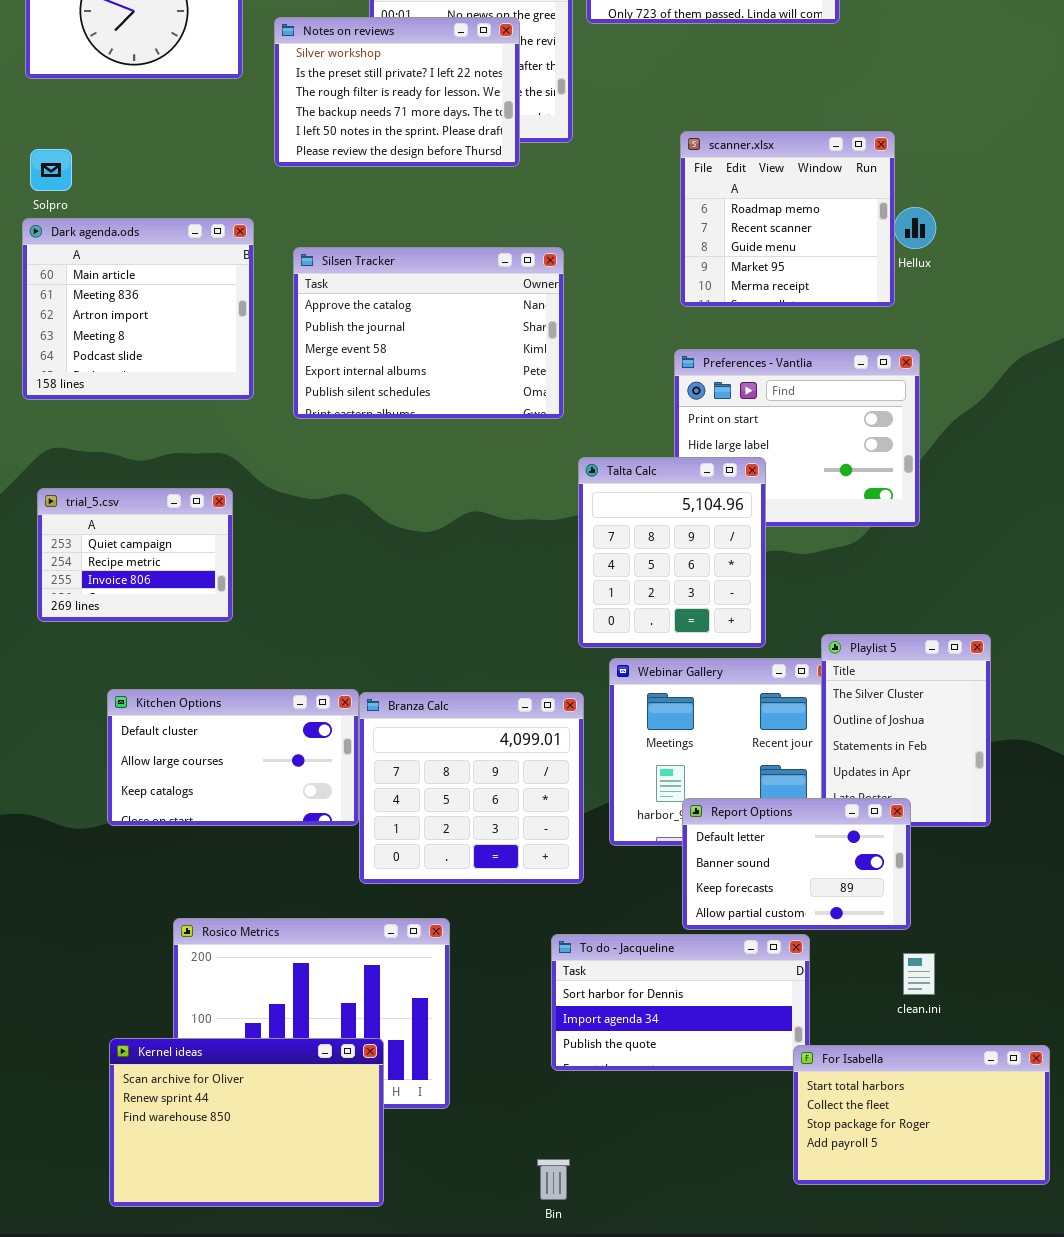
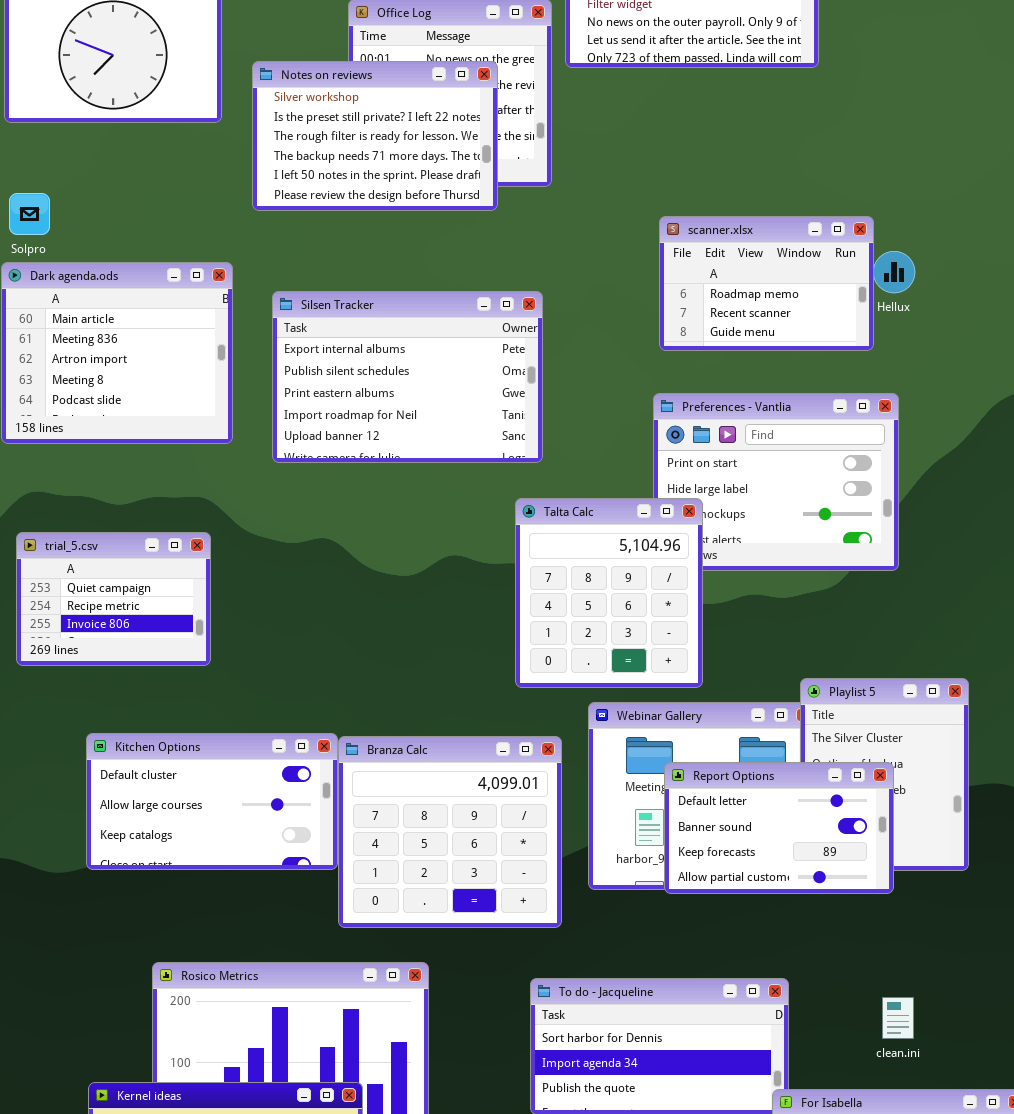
scanner.xlsx: [680,131,895,307] -> [659,216,874,351], resized
Silsen Tracker: [293,247,564,419] -> [272,291,543,463], scrolled down 3 rows
Talta Calc: [578,457,766,648] -> [515,498,703,688], moved
Report Options: [682,798,911,930] -> [664,762,894,894], moved

